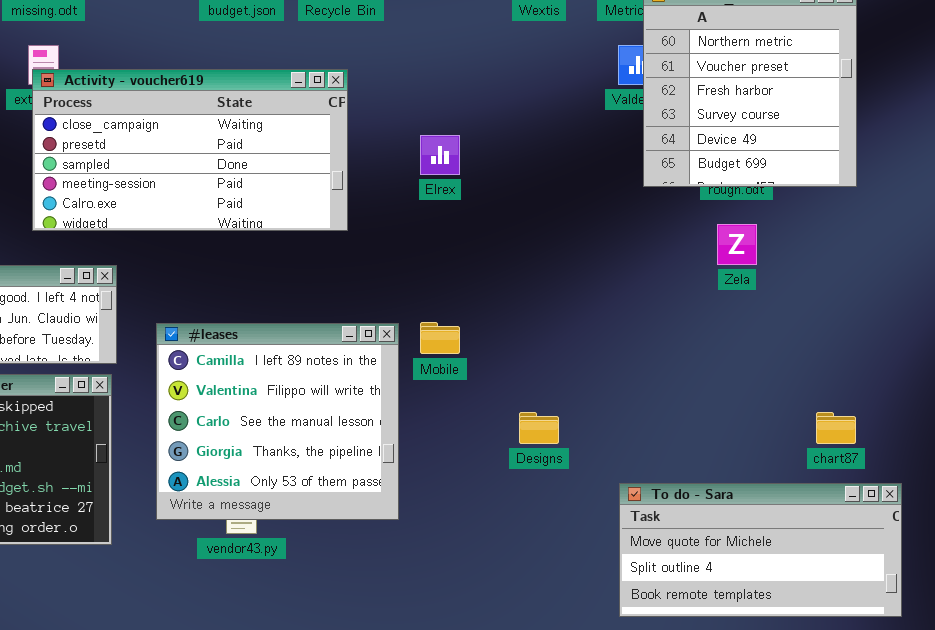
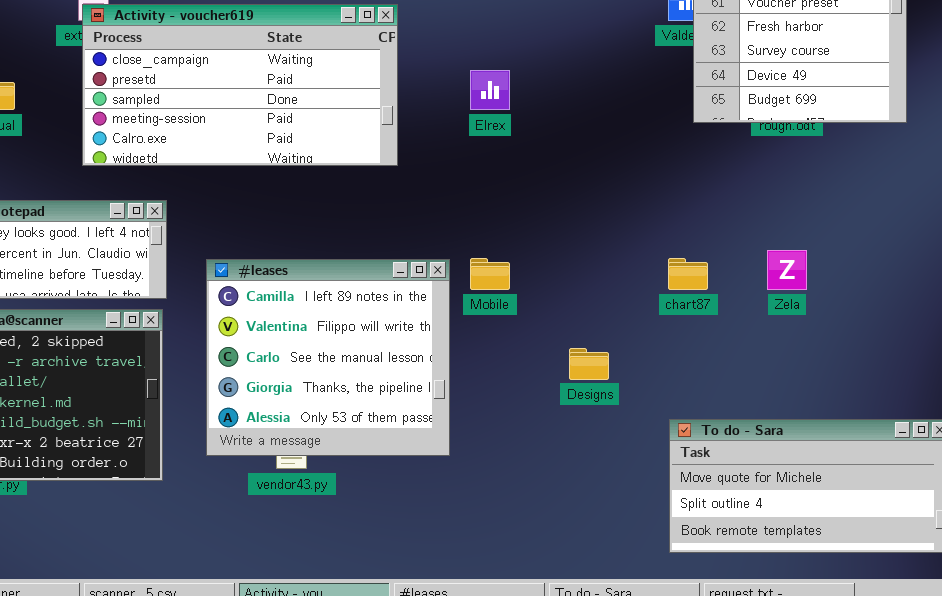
Zela: [717,224,757,265] -> [767,250,807,290], moved
chart87: [816,412,856,444] -> [668,258,708,290], moved

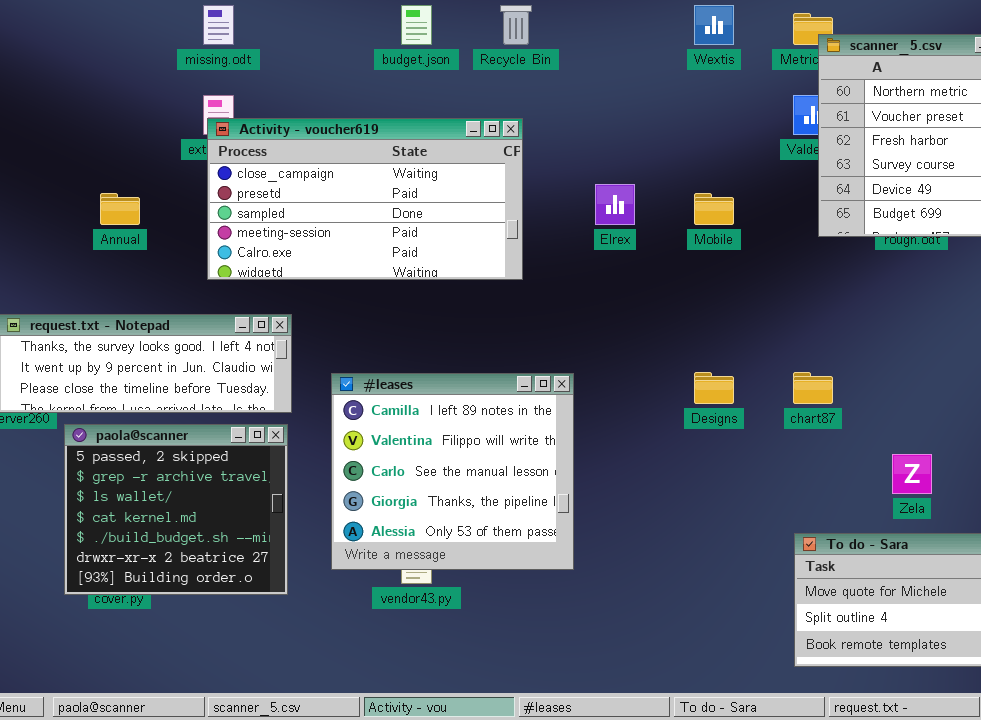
Zela: [767,250,807,290] -> [892,454,932,494], moved
Mobile: [470,258,510,290] -> [694,193,734,225], moved
Designs: [569,348,609,380] -> [694,372,734,404], moved

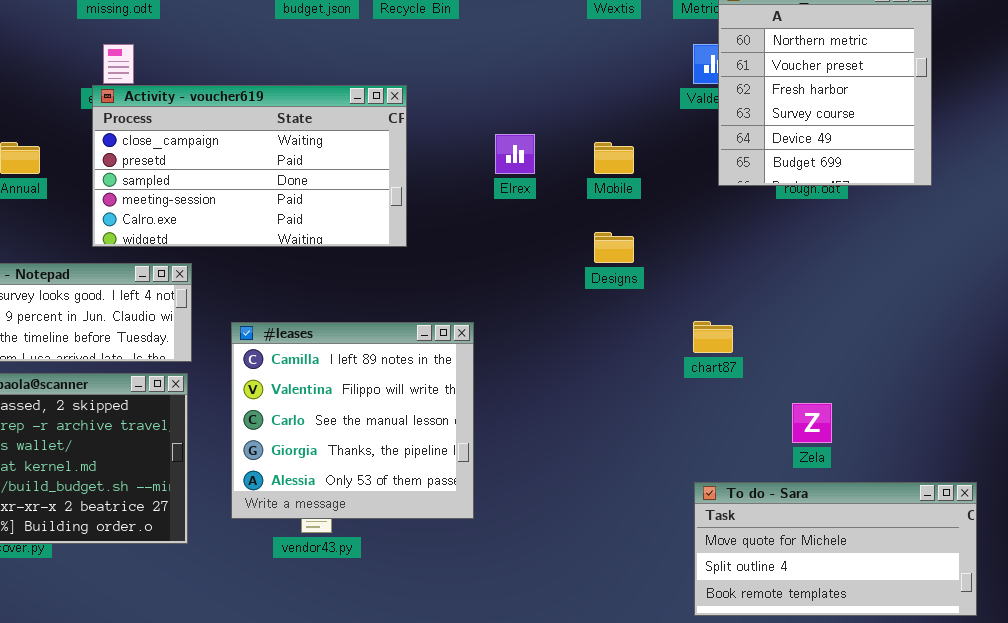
Activity - voucher619: [207,118,523,280] -> [92,85,407,247], moved
Designs: [694,372,734,404] -> [594,232,634,263], moved

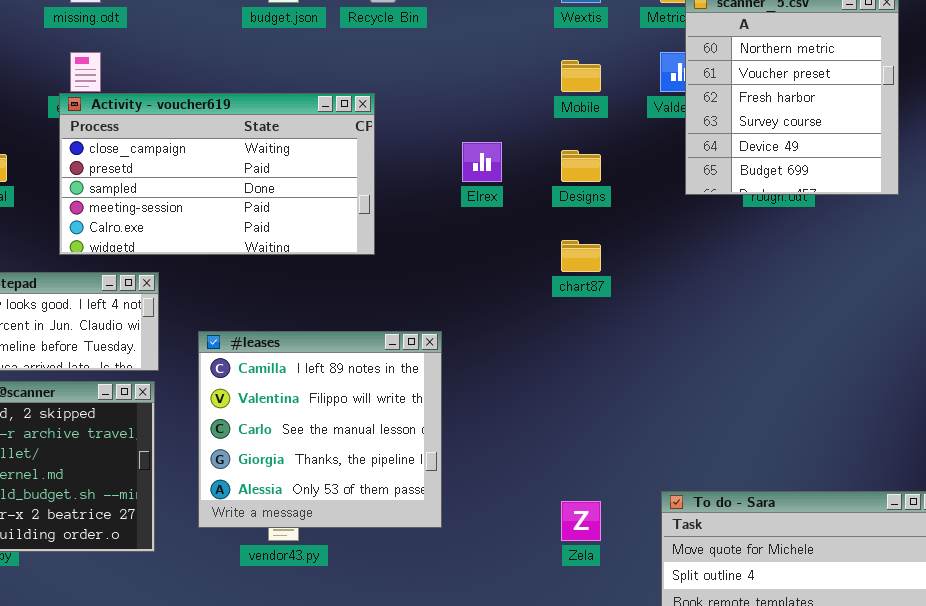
Mobile: [594,142,634,174] -> [561,60,601,92], moved
Designs: [594,232,634,263] -> [561,150,601,182], moved
chart87: [693,321,733,353] -> [561,240,601,272], moved
Zela: [792,403,832,443] -> [561,501,601,541], moved

